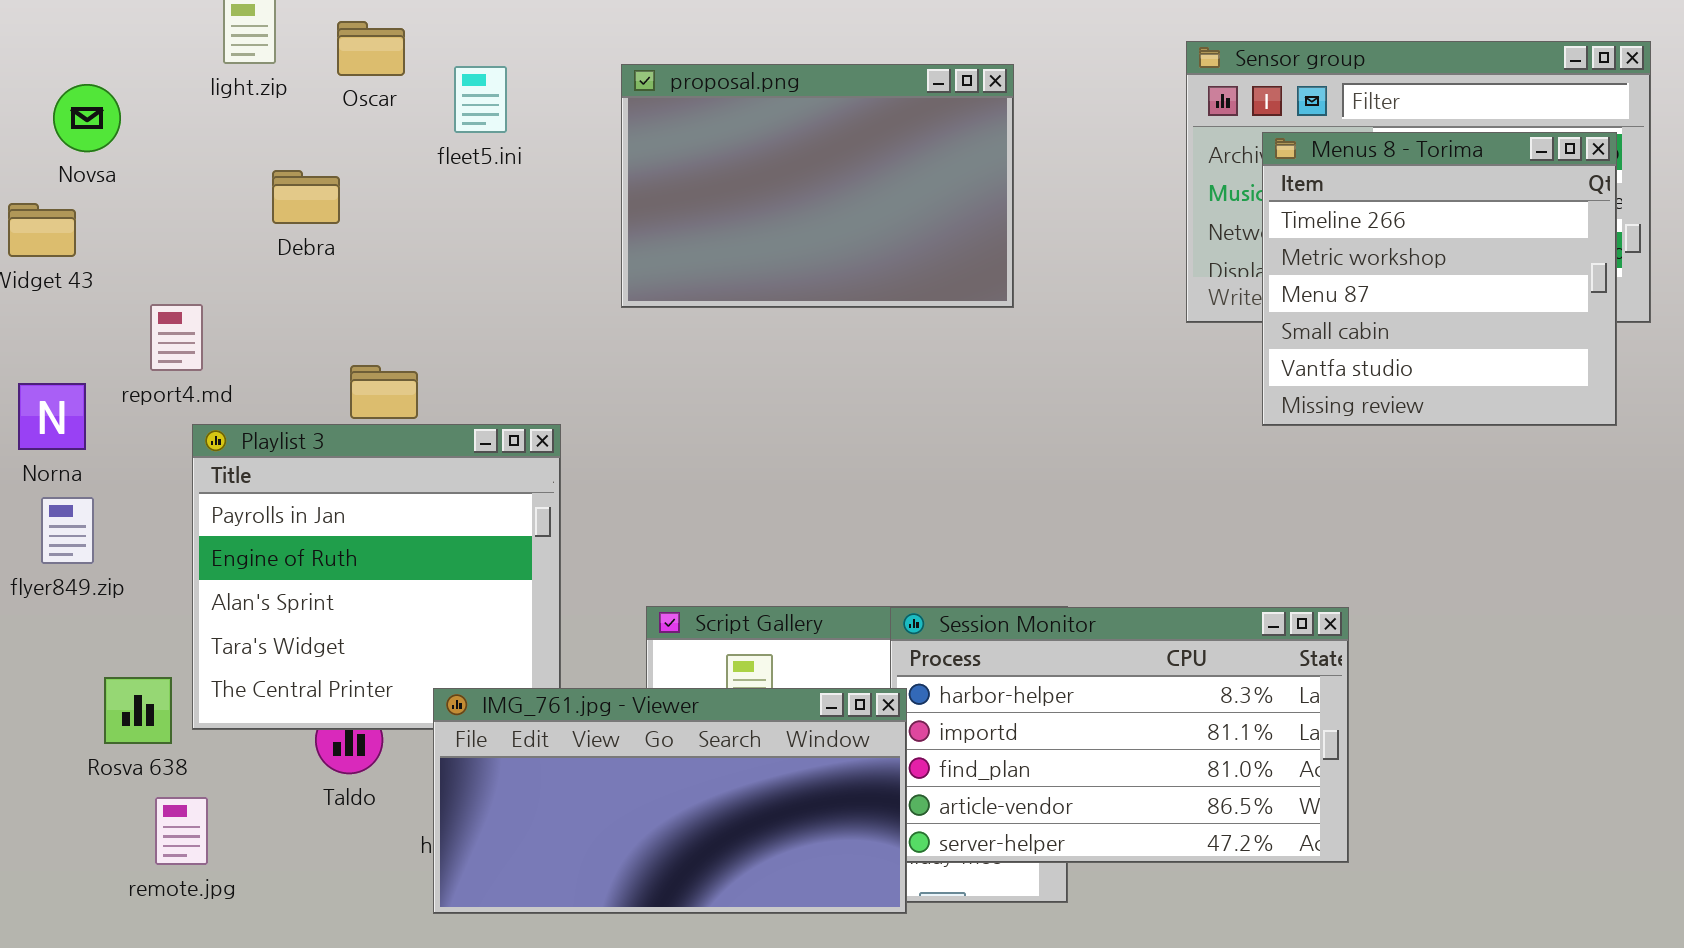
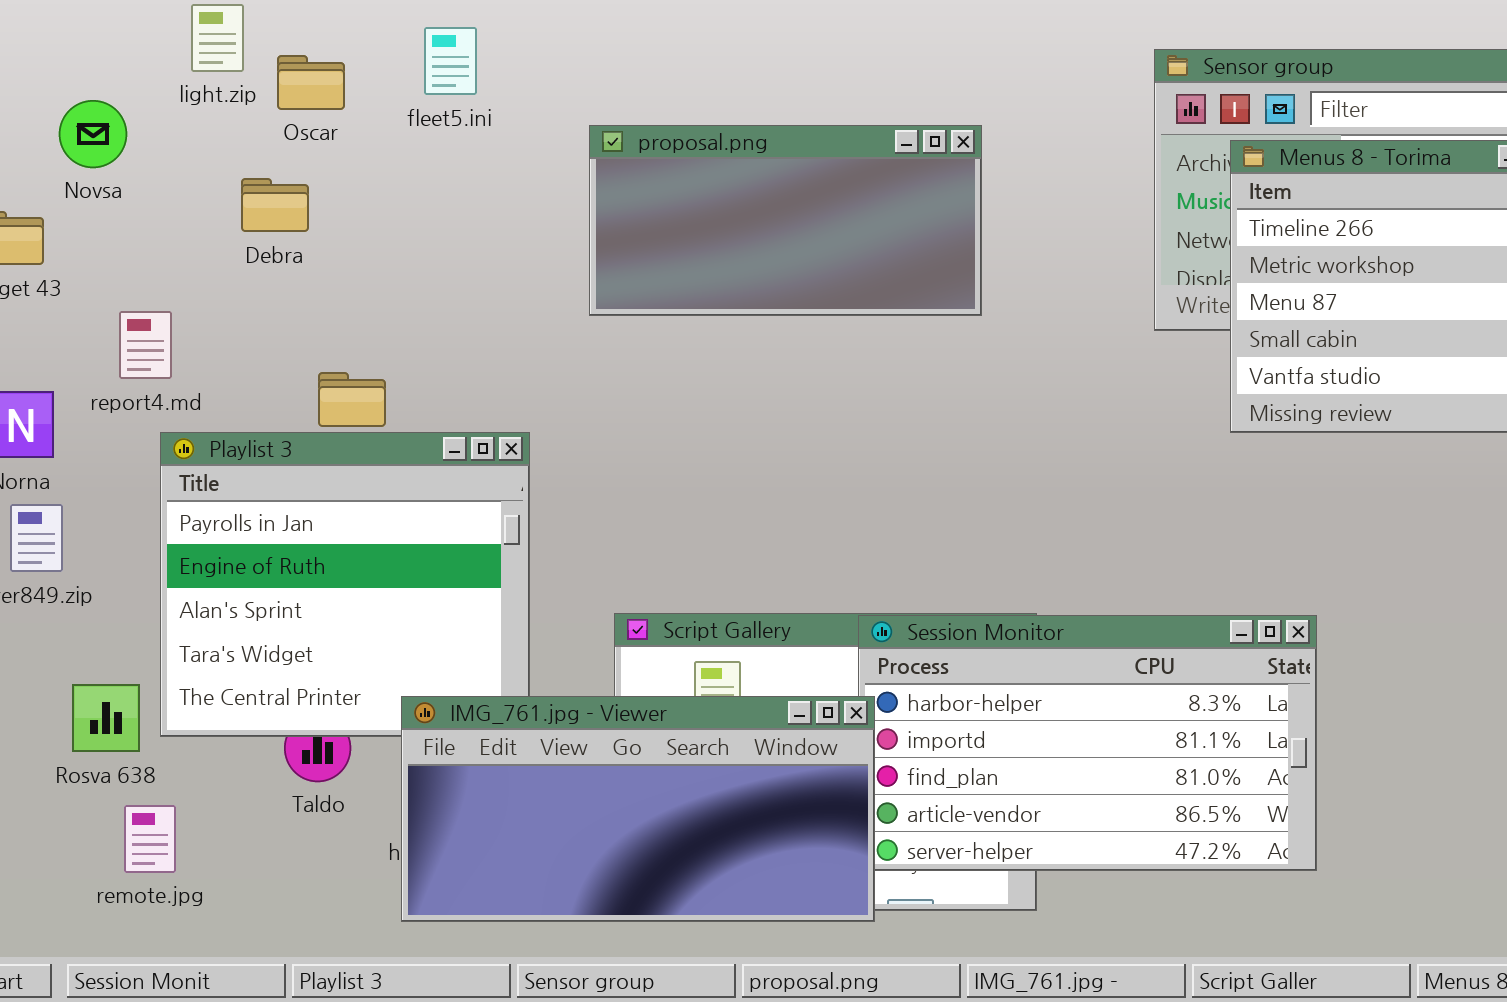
Oscar: [337,21,405,76] -> [277,55,345,110], moved
proposal.png: [621,64,1014,308] -> [589,125,982,316], resized
fleet5.ini: [454,66,507,133] -> [424,27,477,95], moved
Novsa: [53,84,121,152] -> [59,100,127,168], moved

